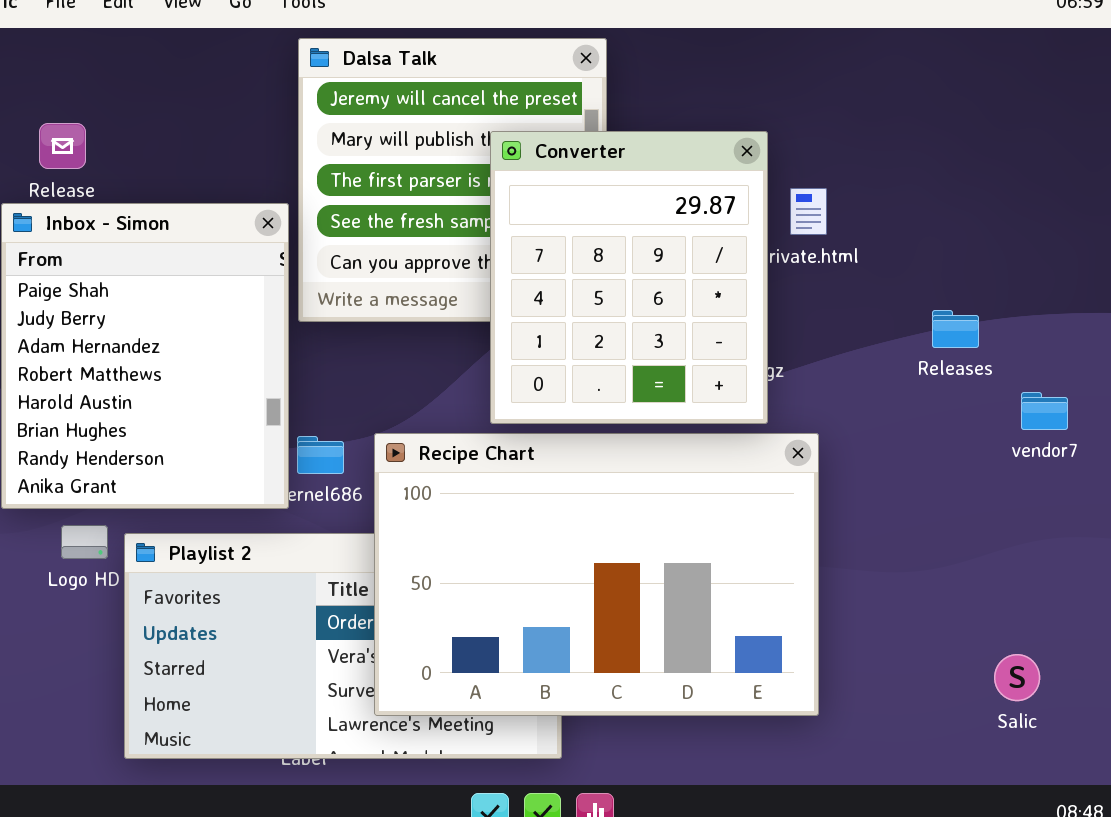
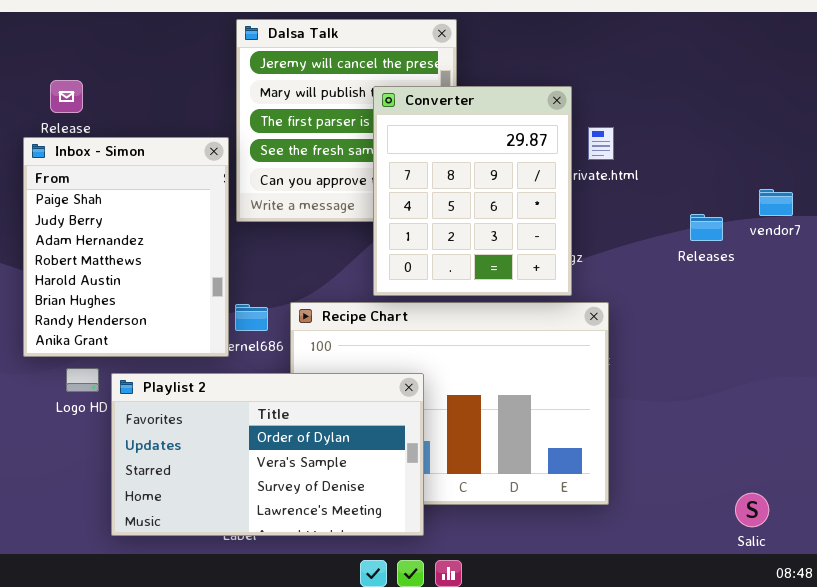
vendor7: [1021,392,1068,430] -> [759,189,793,216], moved
Playlist 2: [124,533,562,759] -> [111,373,424,536], raised
Salic: [994,654,1040,701] -> [735,493,769,527], moved

